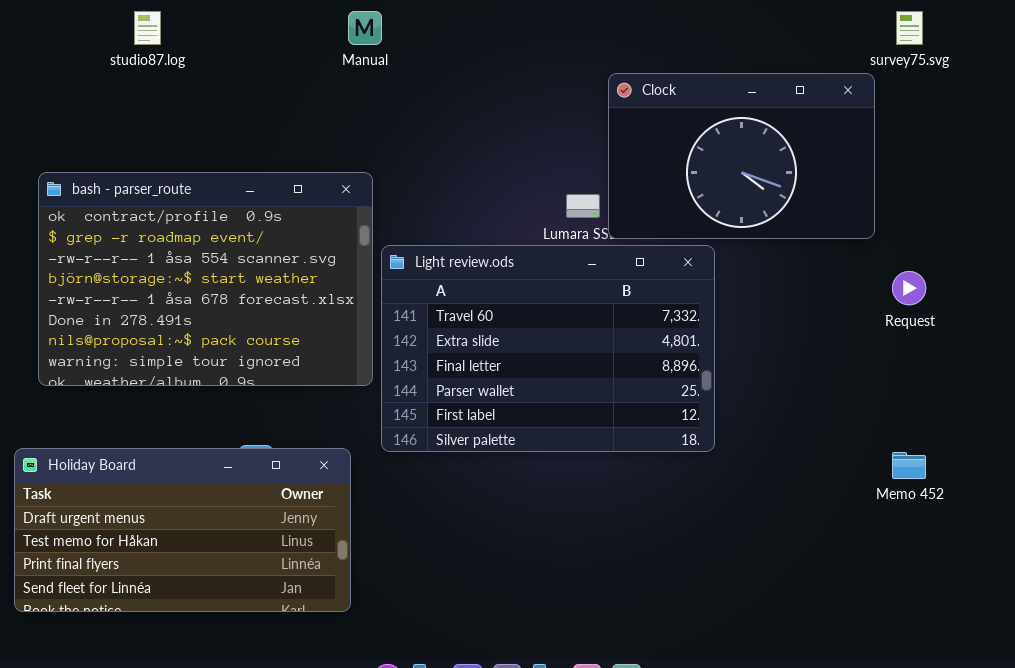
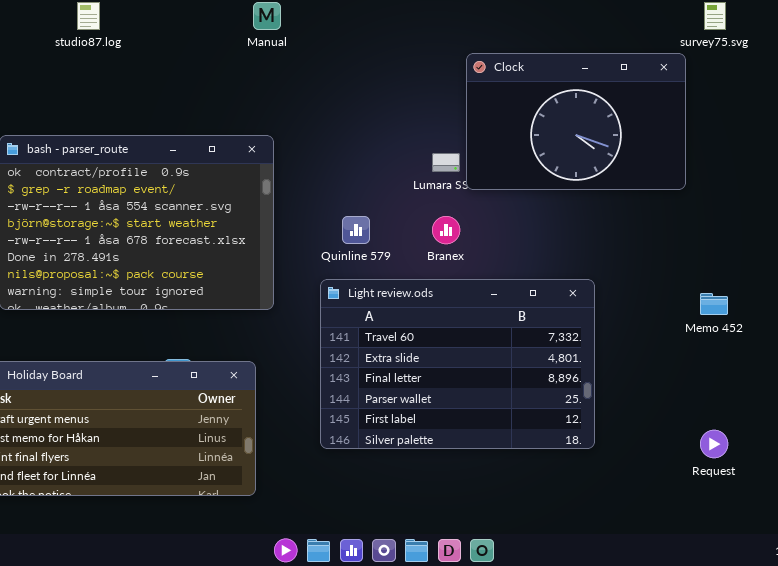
Light review.ods: [381,245,715,452] -> [320,279,595,449], moved
Request: [892,271,926,305] -> [700,430,728,458], moved
Memo 452: [892,452,926,479] -> [700,293,728,315], moved

